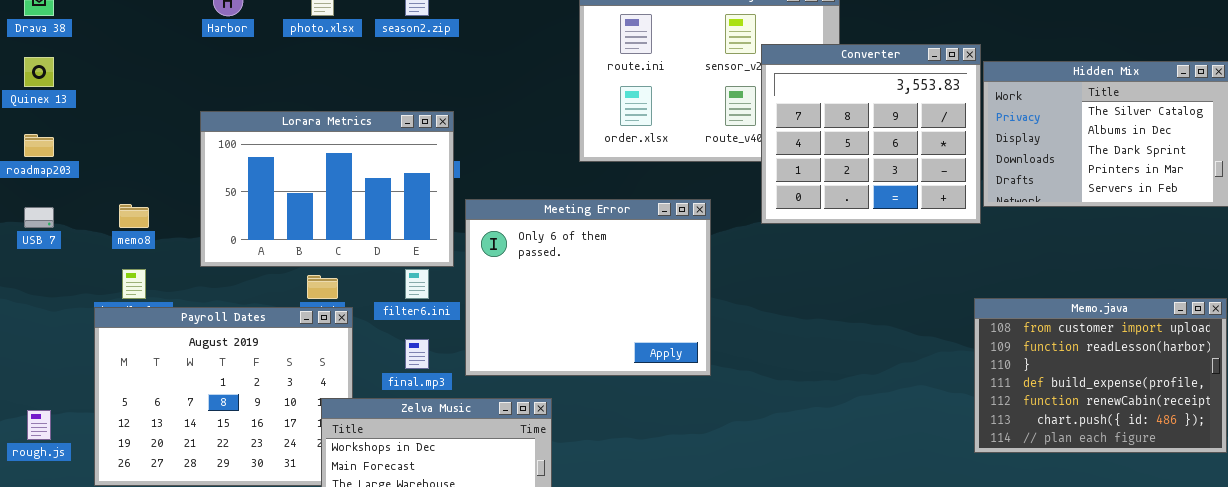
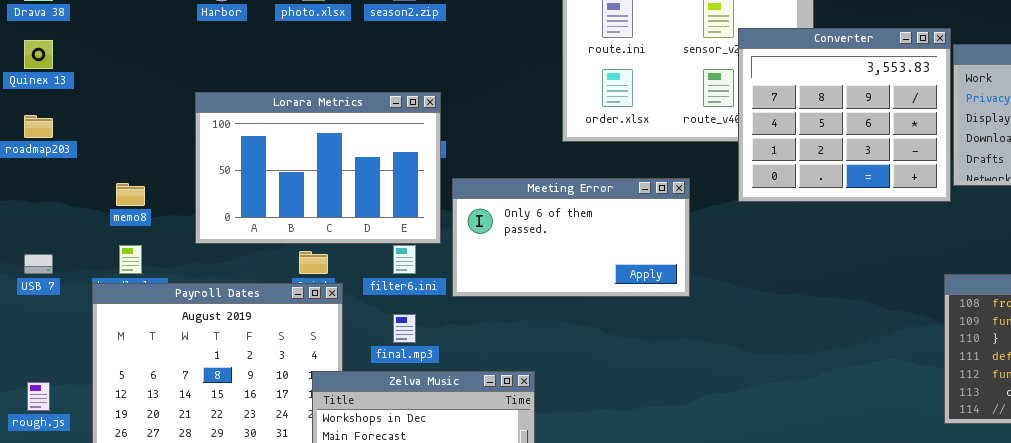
Meeting Error: [465,199,711,376] -> [452,178,690,297], resized
USB 7: [24,207,54,228] -> [24,254,53,274], moved

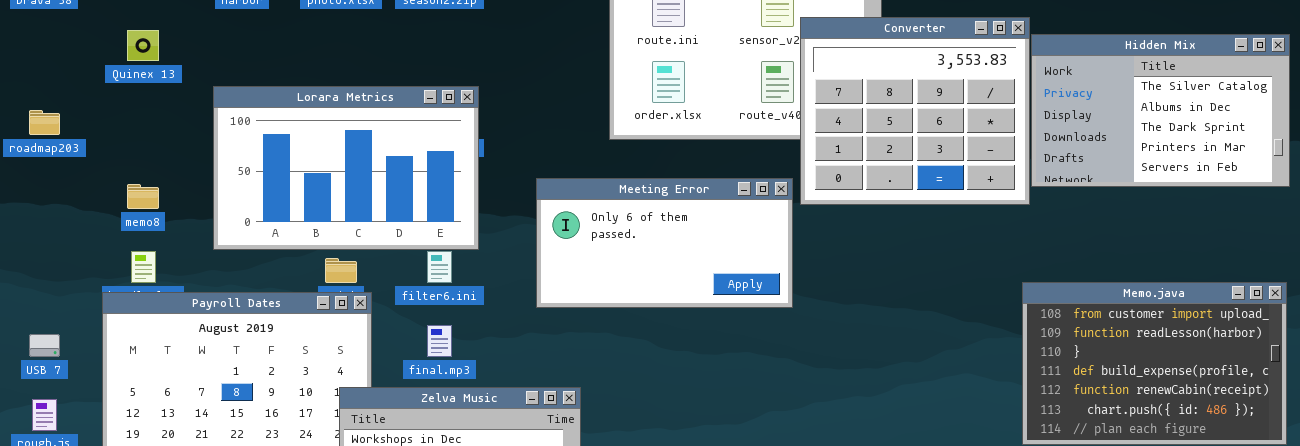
Quinex 13: [24,40,53,69] -> [127,30,159,61], moved
Meeting Error: [452,178,690,297] -> [536,178,793,308], moved
USB 7: [24,254,53,274] -> [29,334,60,357], moved

